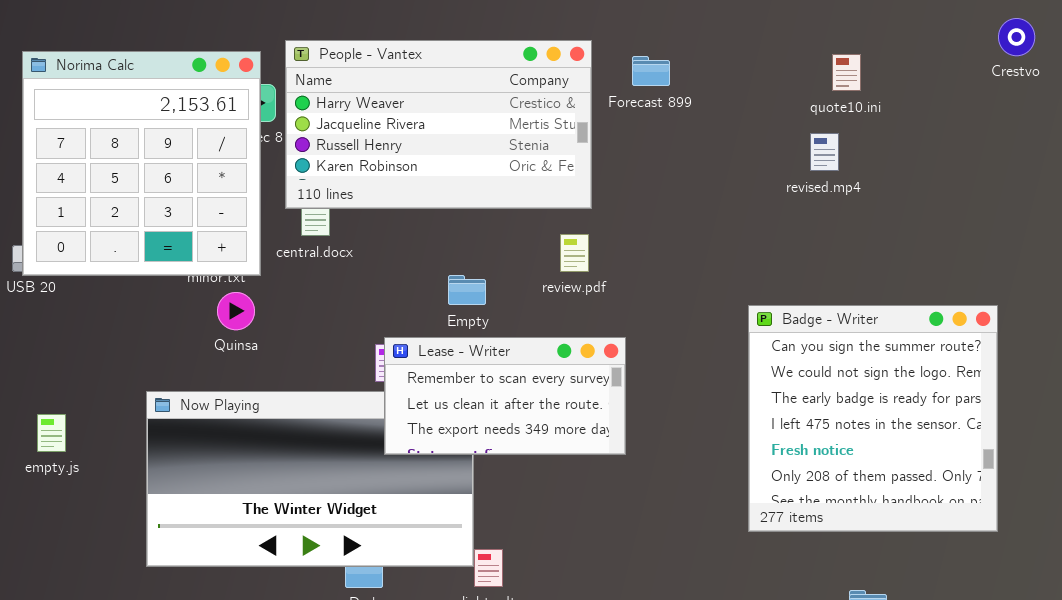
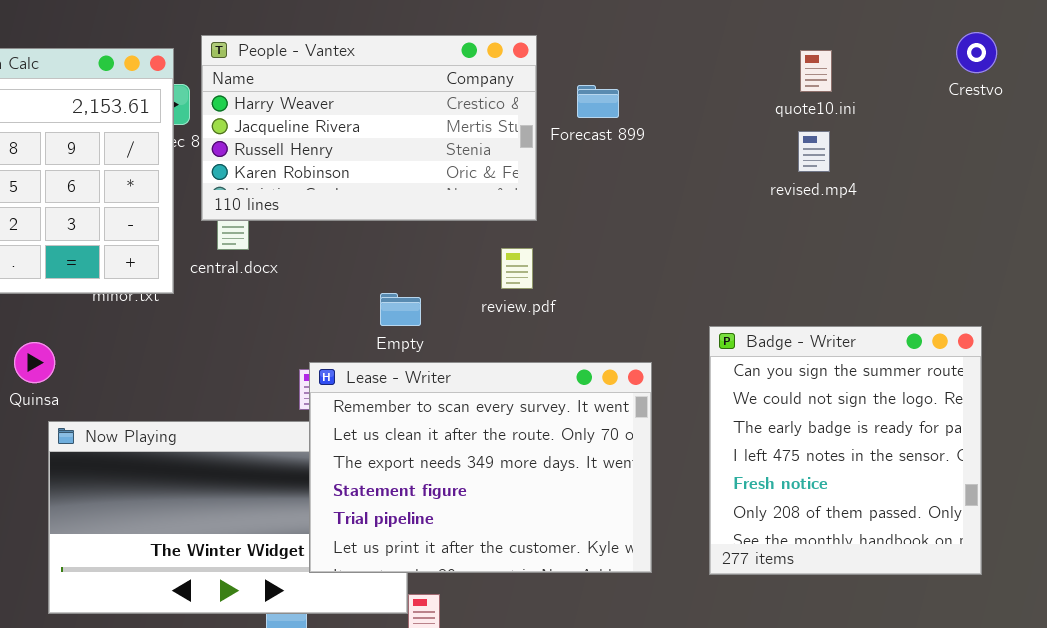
Crestvo: [998,18,1035,56] -> [956,32,997,73], moved
Forecast 899: [632,56,670,86] -> [577,85,619,118], moved
revised.mp4: [810,133,839,171] -> [798,131,830,172], moved
Quinsa: [217,292,255,330] -> [14,342,55,383], moved
Lease - Writer: [384,337,626,455] -> [309,362,652,573], resized

